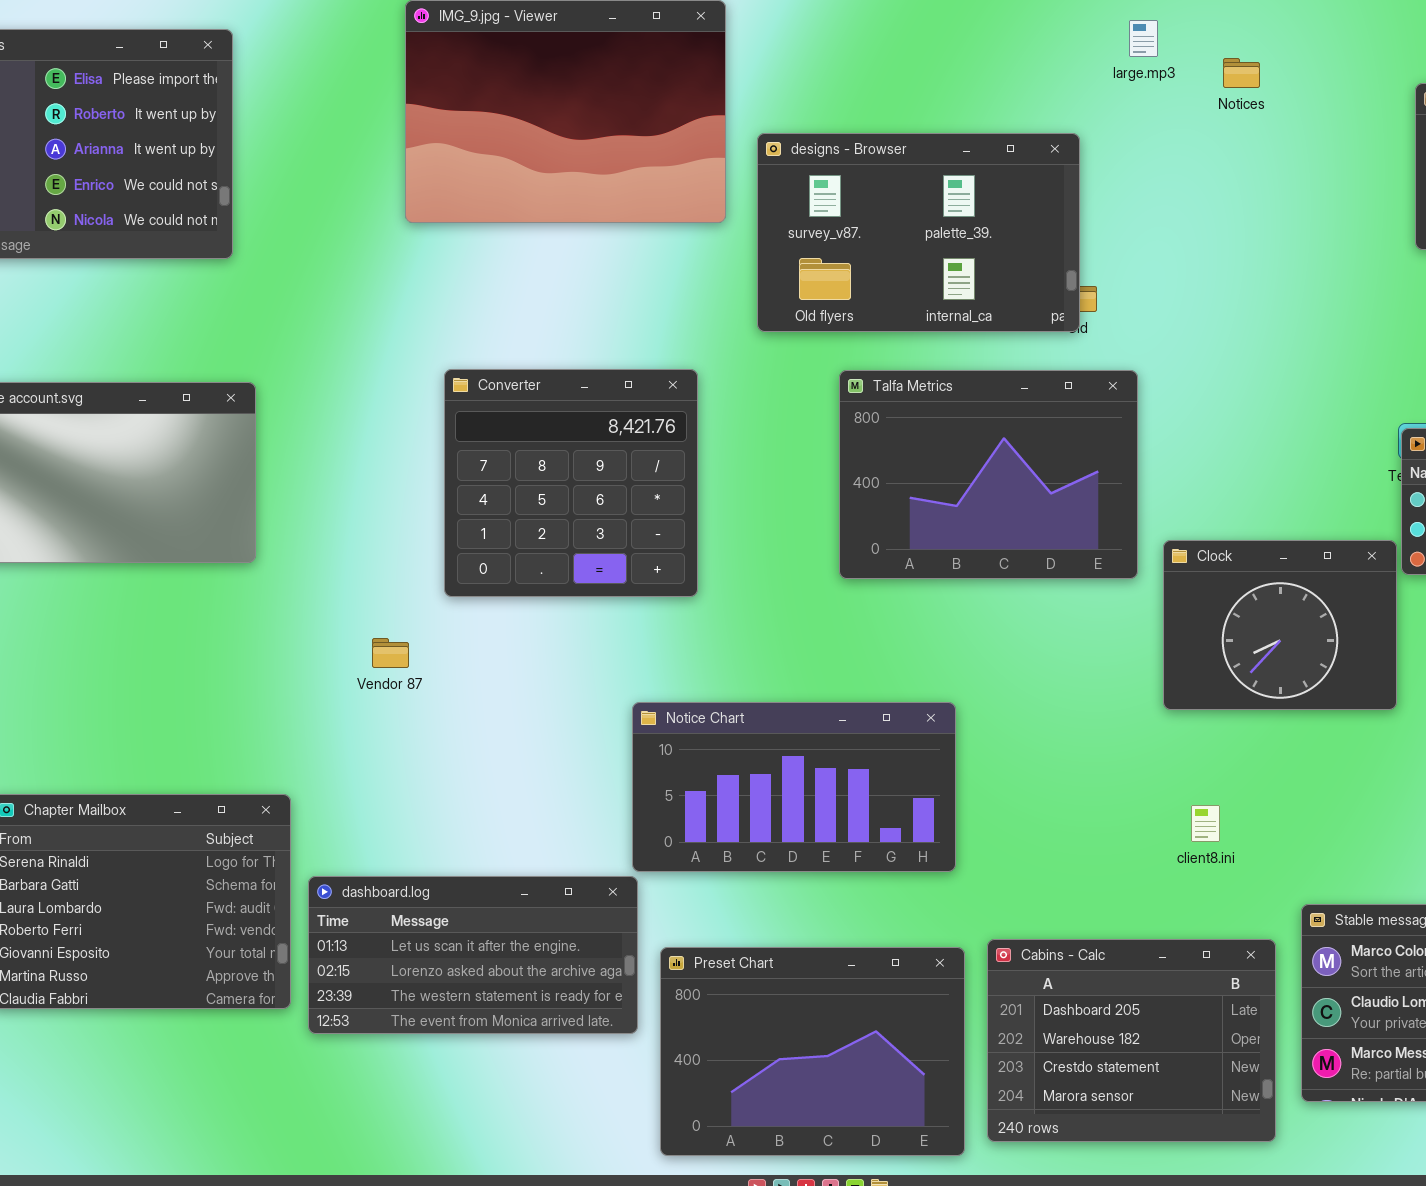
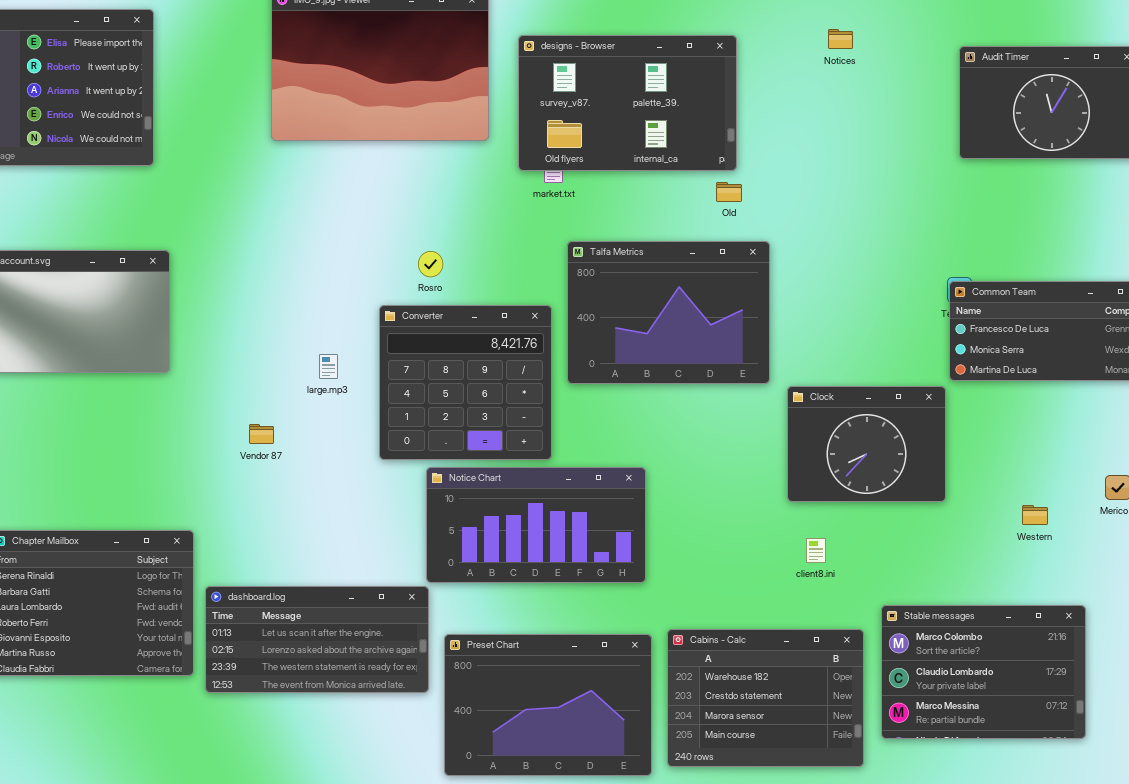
large.mp3: [1129,20,1158,57] -> [319,354,338,379], moved
designs - Browser: [757,133,1080,332] -> [518,35,737,171], moved
Converter: [444,369,698,597] -> [379,305,552,460], moved
Clock: [1163,540,1397,710] -> [787,386,946,502], moved
Cabins - Calc: [987,939,1276,1142] -> [667,629,864,767], scrolled down 1 row

